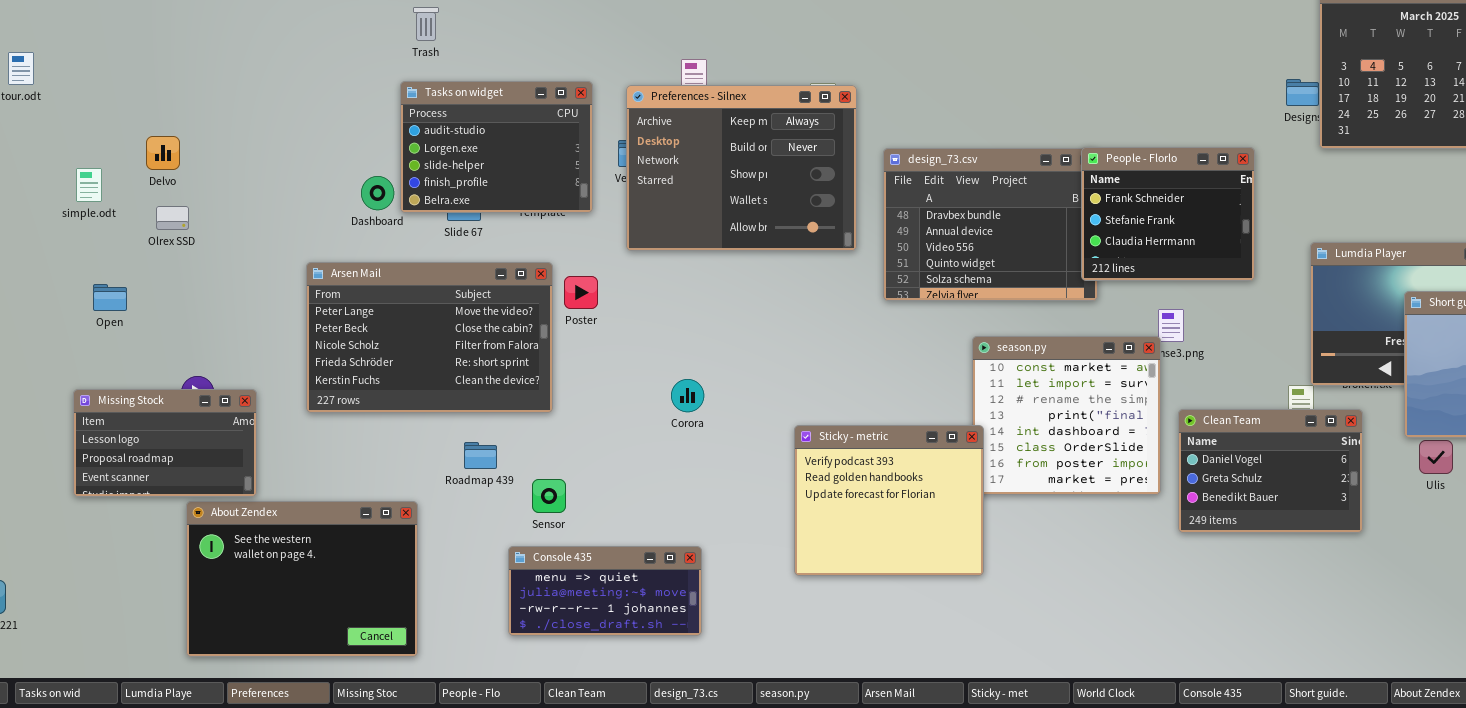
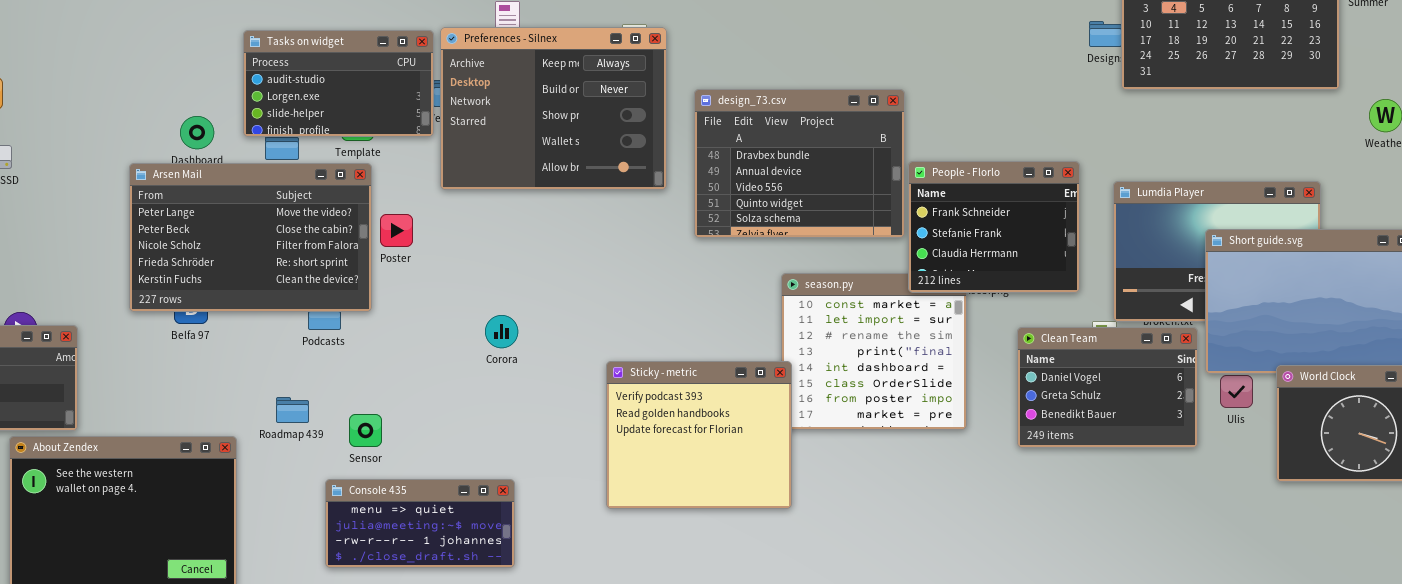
Tasks on widget: [400,81,593,213] -> [243,30,434,137], moved, resized
People - Florlo: [1081,147,1255,281] -> [908,161,1080,293], moved
Arsen Mail: [306,262,553,413] -> [129,163,372,312], moved
Clean Team: [1178,409,1363,533] -> [1017,327,1198,448], moved
Roadmap 439: [464,442,497,469] -> [276,397,309,423], moved

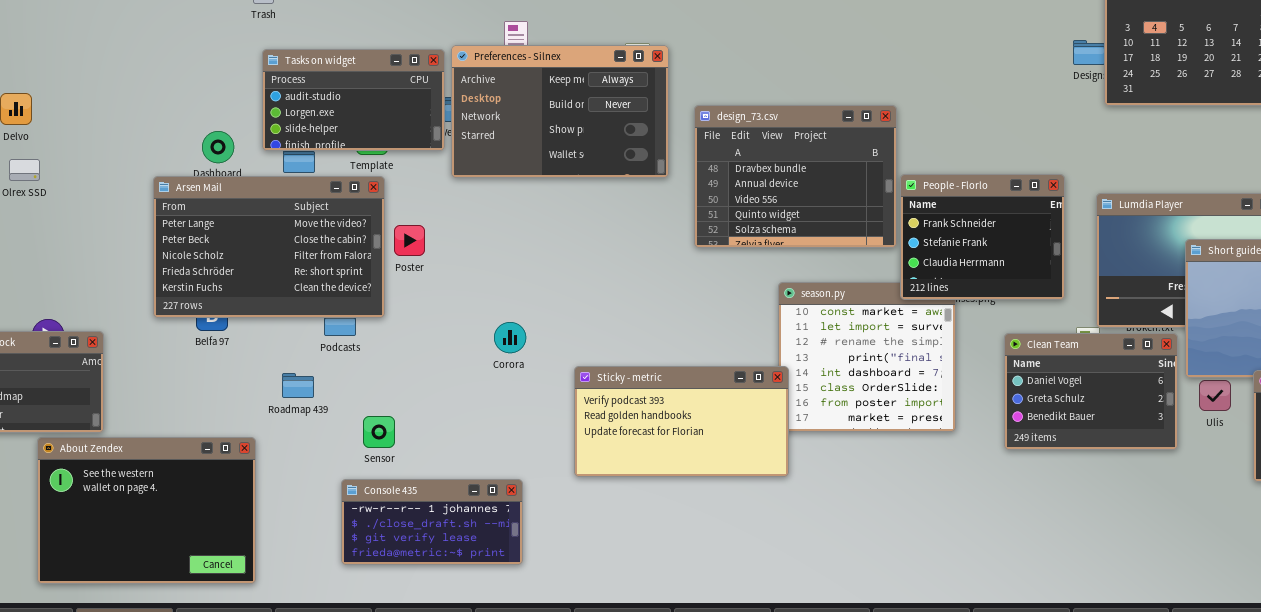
Preferences - Silnex: [440,27,667,190] -> [451,45,669,178], resized
Sticky - metric: [606,361,792,509] -> [574,366,789,477], resized
Roadmap 439: [276,397,309,423] -> [282,373,314,398], moved
Console 435: [325,479,515,568] -> [341,479,523,565], scrolled down 2 rows

